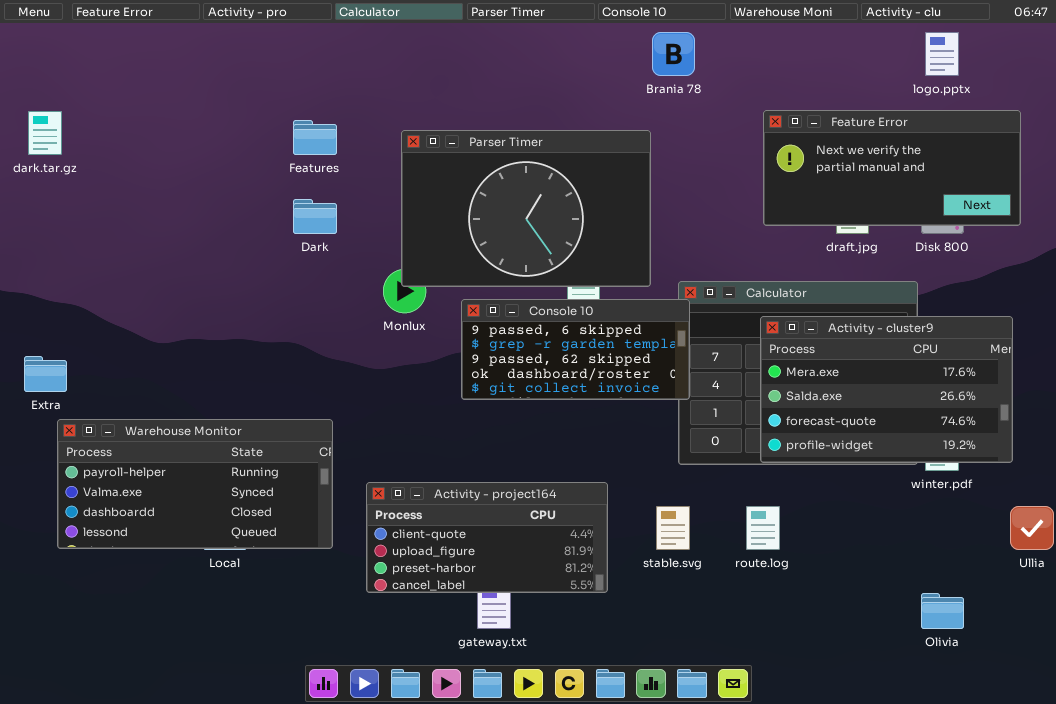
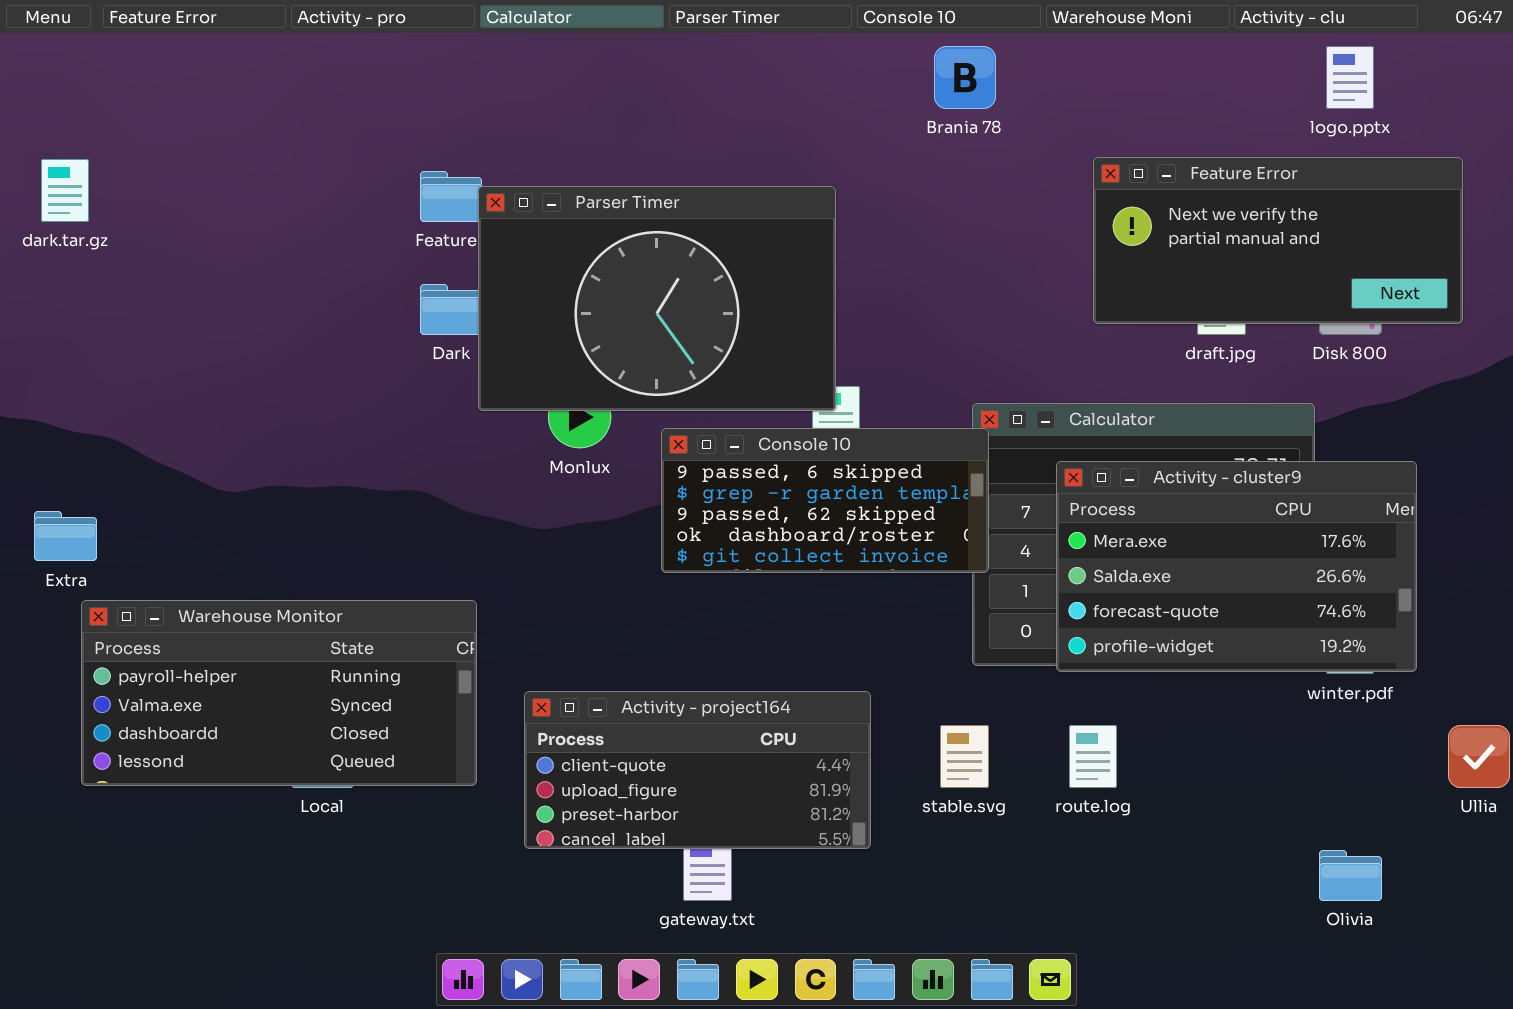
Parser Timer: [401,130,651,287] -> [478,186,836,411], moved
Activity - cluster9: [760,316,1013,463] -> [1056,461,1417,672], moved

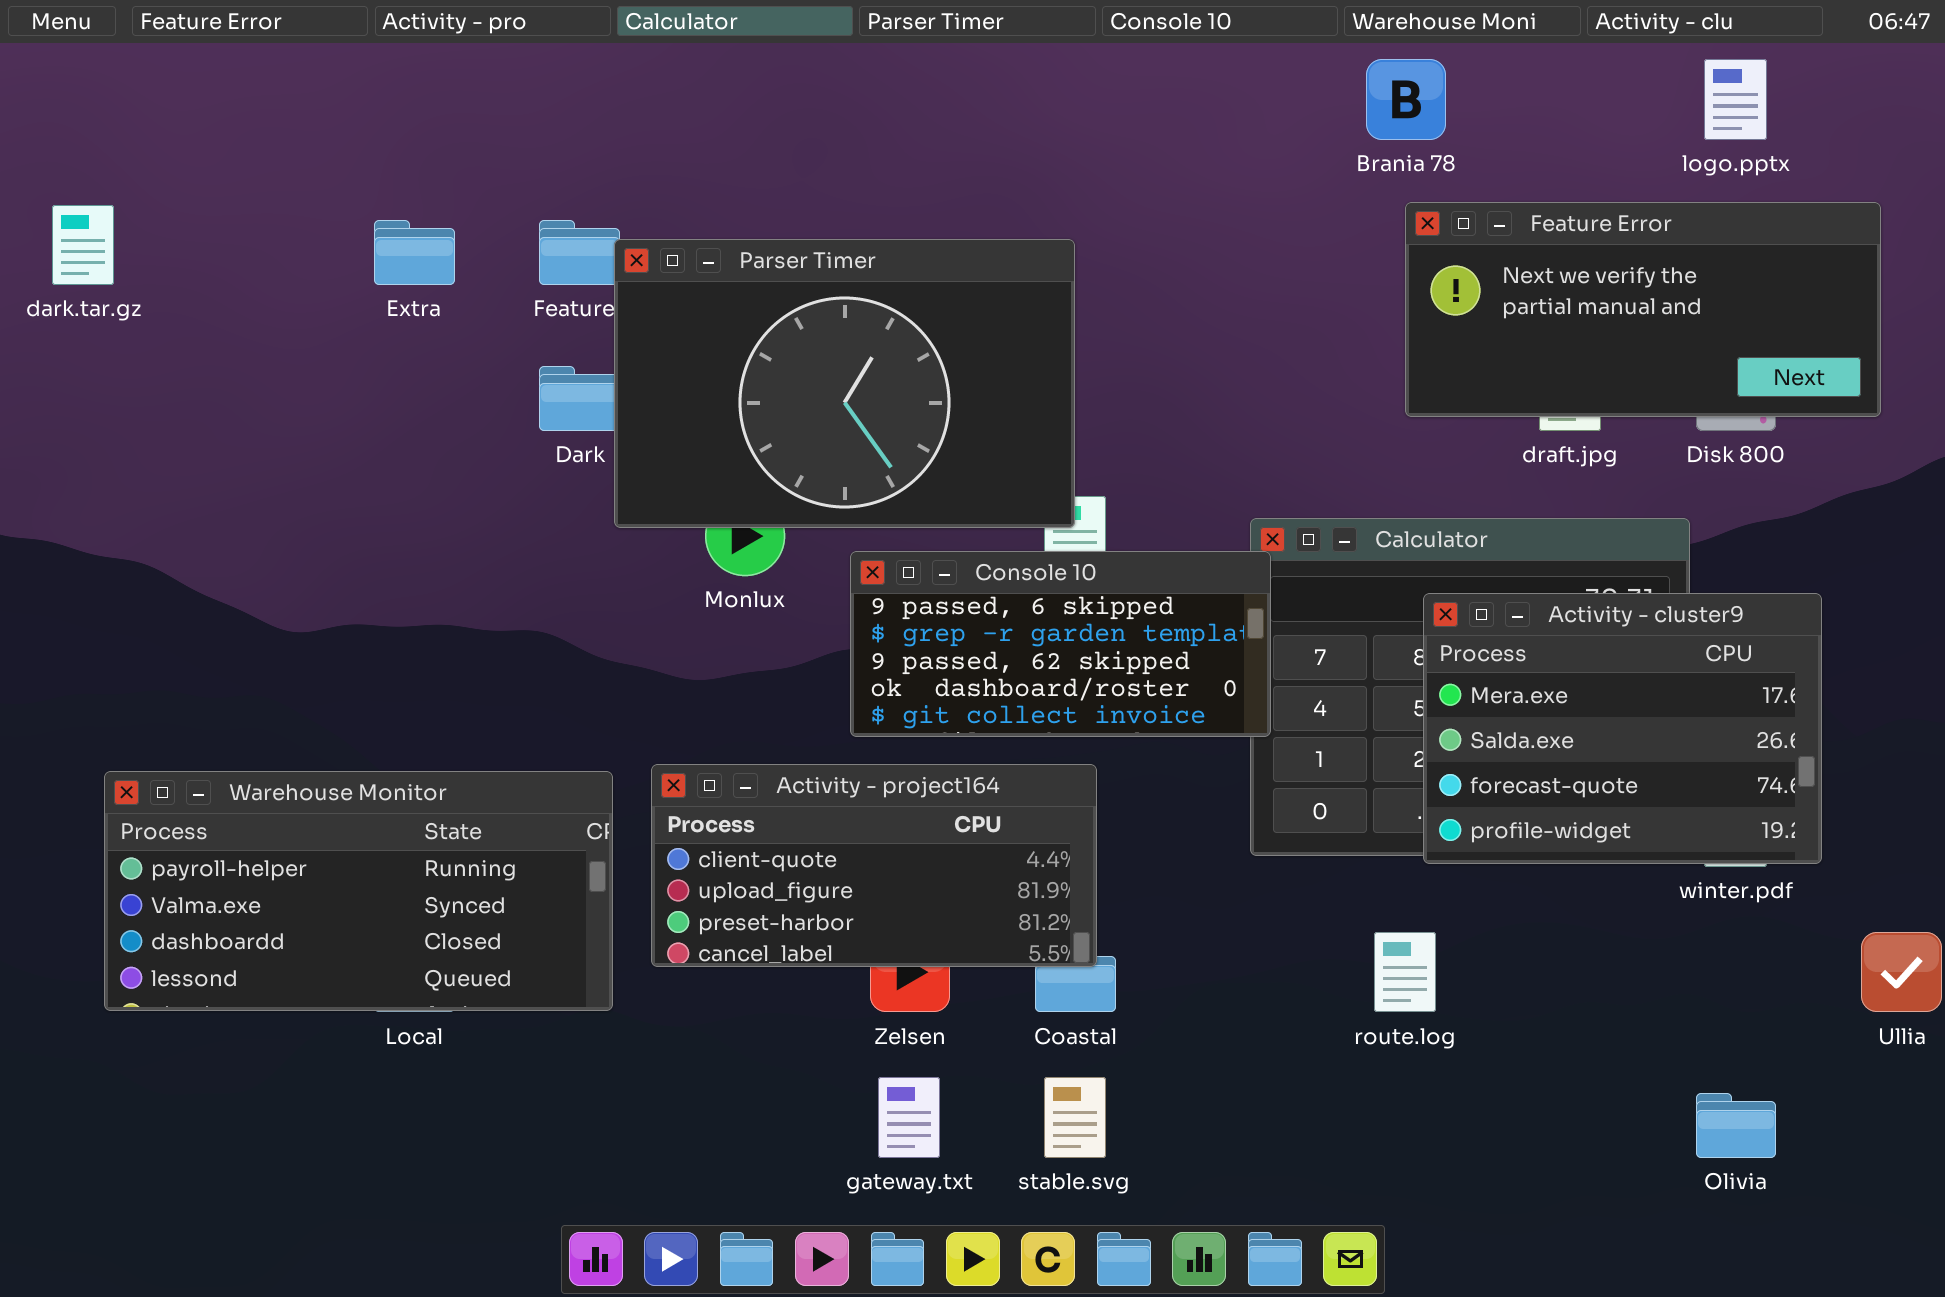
Brania 78: [934,46,996,109] -> [1366,59,1446,140], moved
Activity - cluster9: [1056,461,1417,672] -> [1423,593,1822,864], resized
Extra: [34,511,97,561] -> [374,220,455,285], moved
Activity - project164: [524,691,871,849] -> [651,764,1097,967], moved
stable.svg: [940,725,989,788] -> [1044,1077,1106,1158], moved

